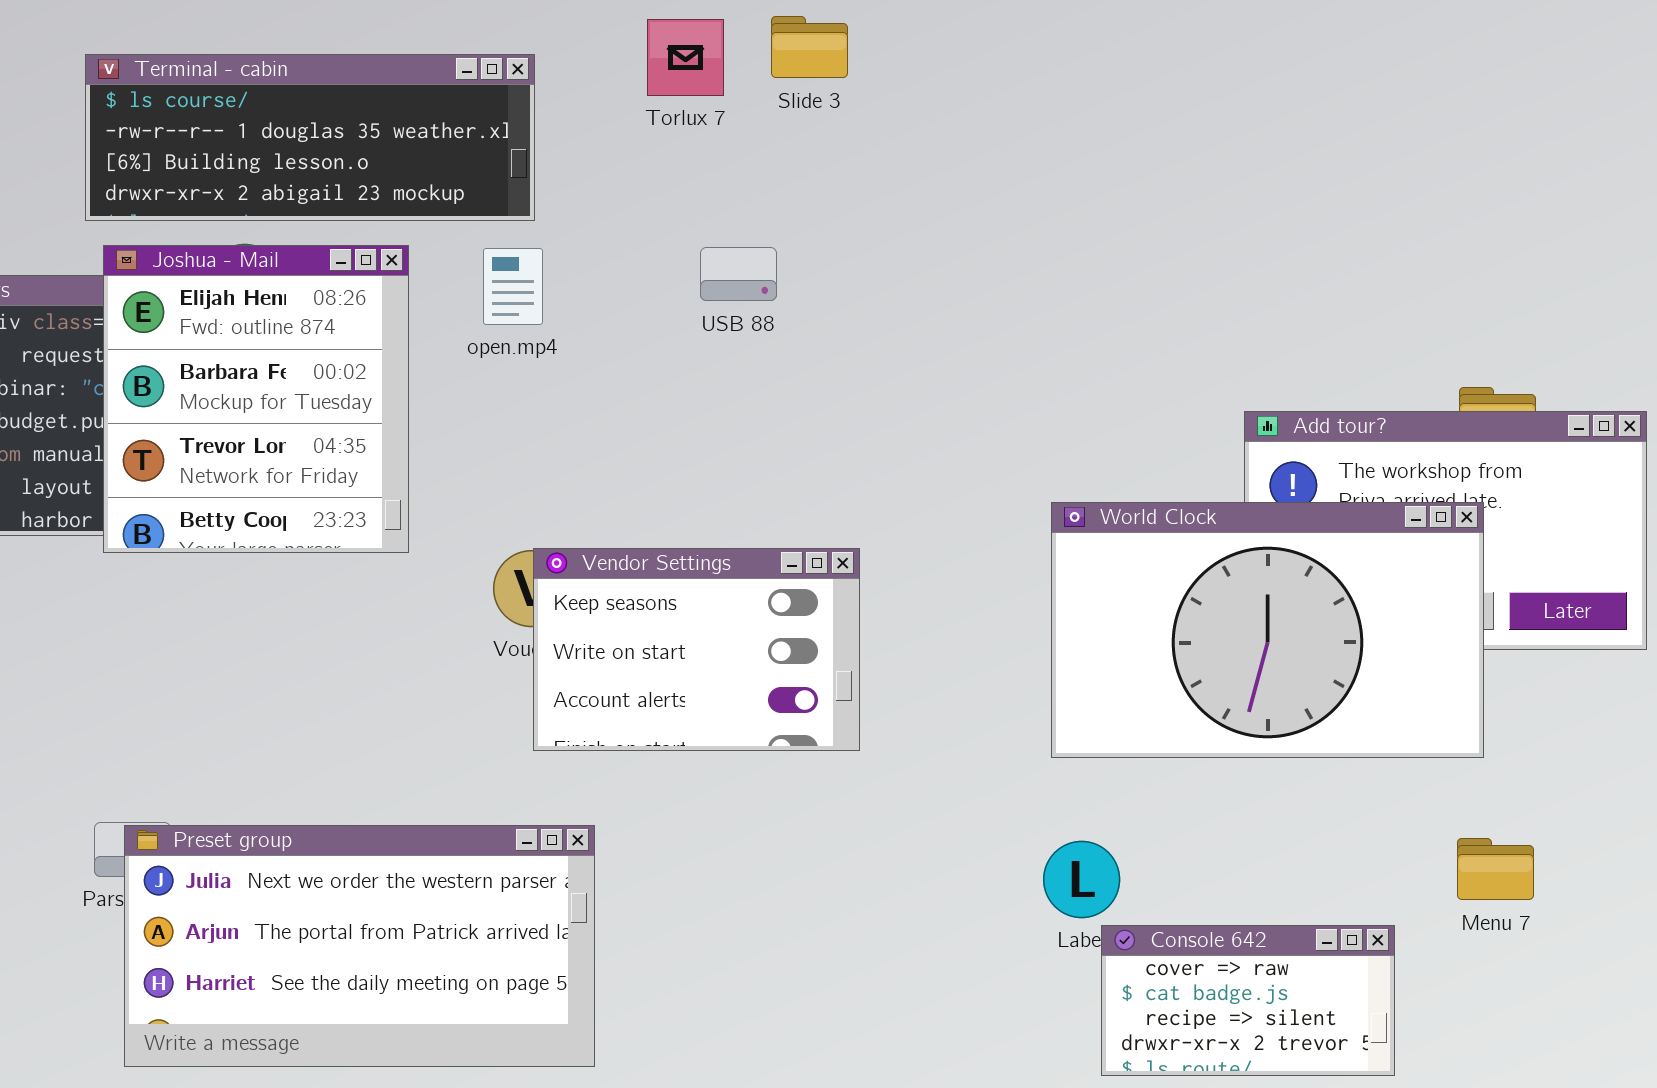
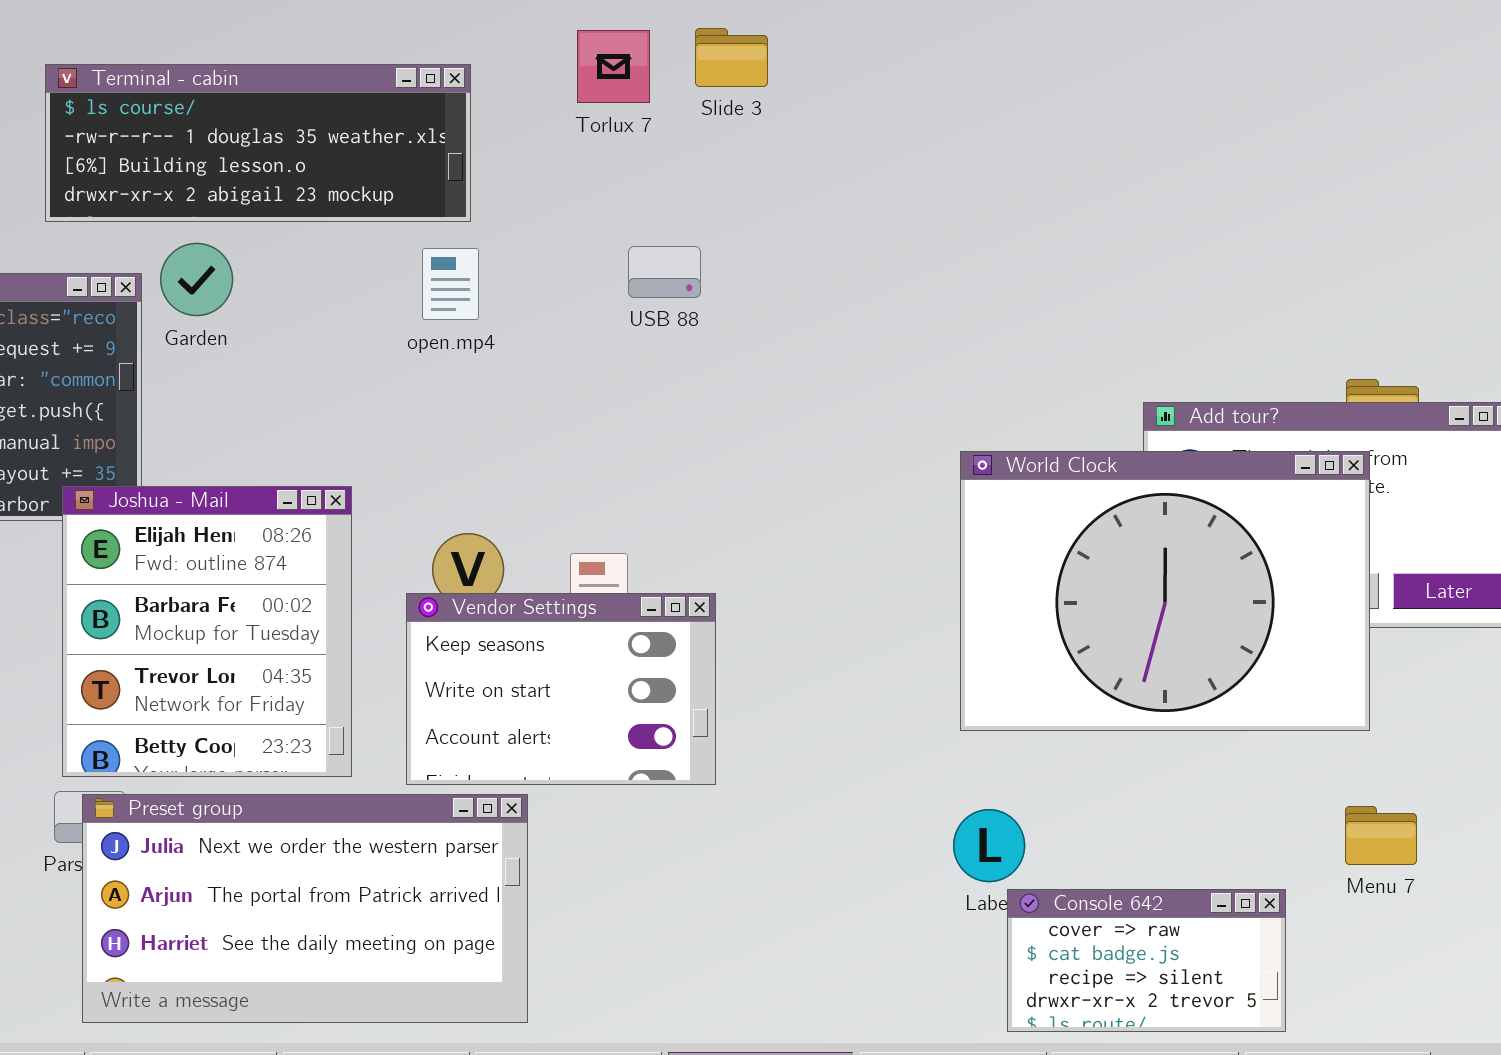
Joshua - Mail: [103,245,409,553] -> [62,486,352,777], moved
World Clock: [1051,502,1484,758] -> [960,451,1370,731], resized
Vendor Settings: [533,548,860,751] -> [406,593,716,785], moved

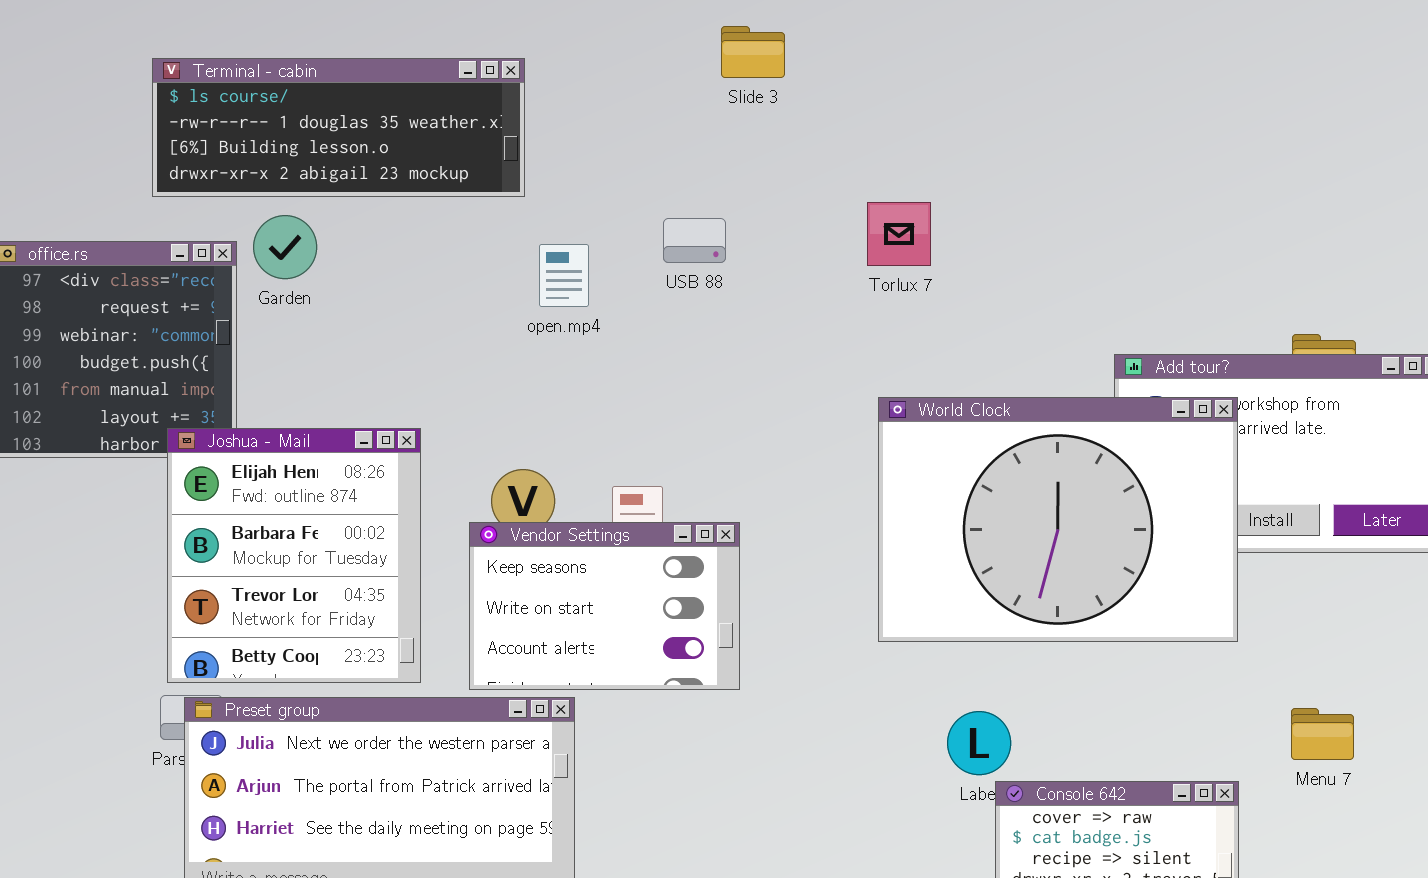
Torlux 7: [577,30,650,103] -> [867,202,931,266], moved
open.mp4: [422,248,479,320] -> [539,244,589,307], moved
World Clock: [960,451,1370,731] -> [878,397,1238,642], moved

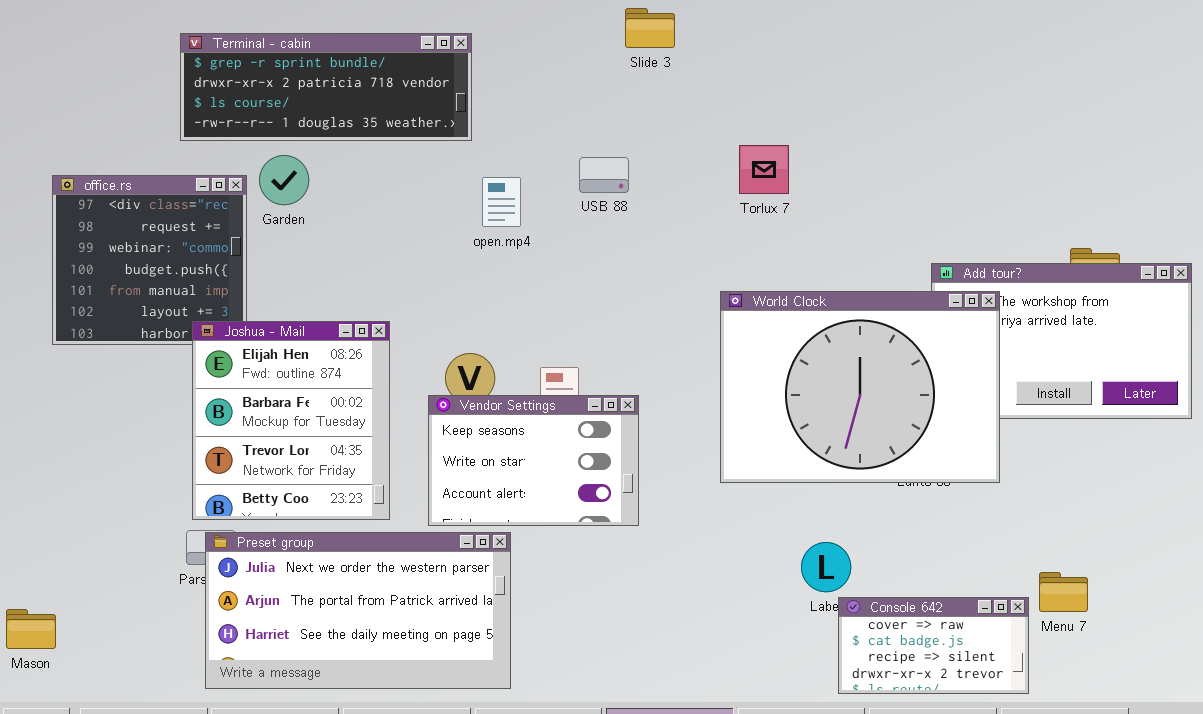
Terminal - cabin: [152,58,525,197] -> [180,33,472,141], scrolled up 2 rows
World Clock: [878,397,1238,642] -> [720,291,1000,483], moved
Menu 7: [1291,708,1354,760] -> [1039,572,1088,612], moved

